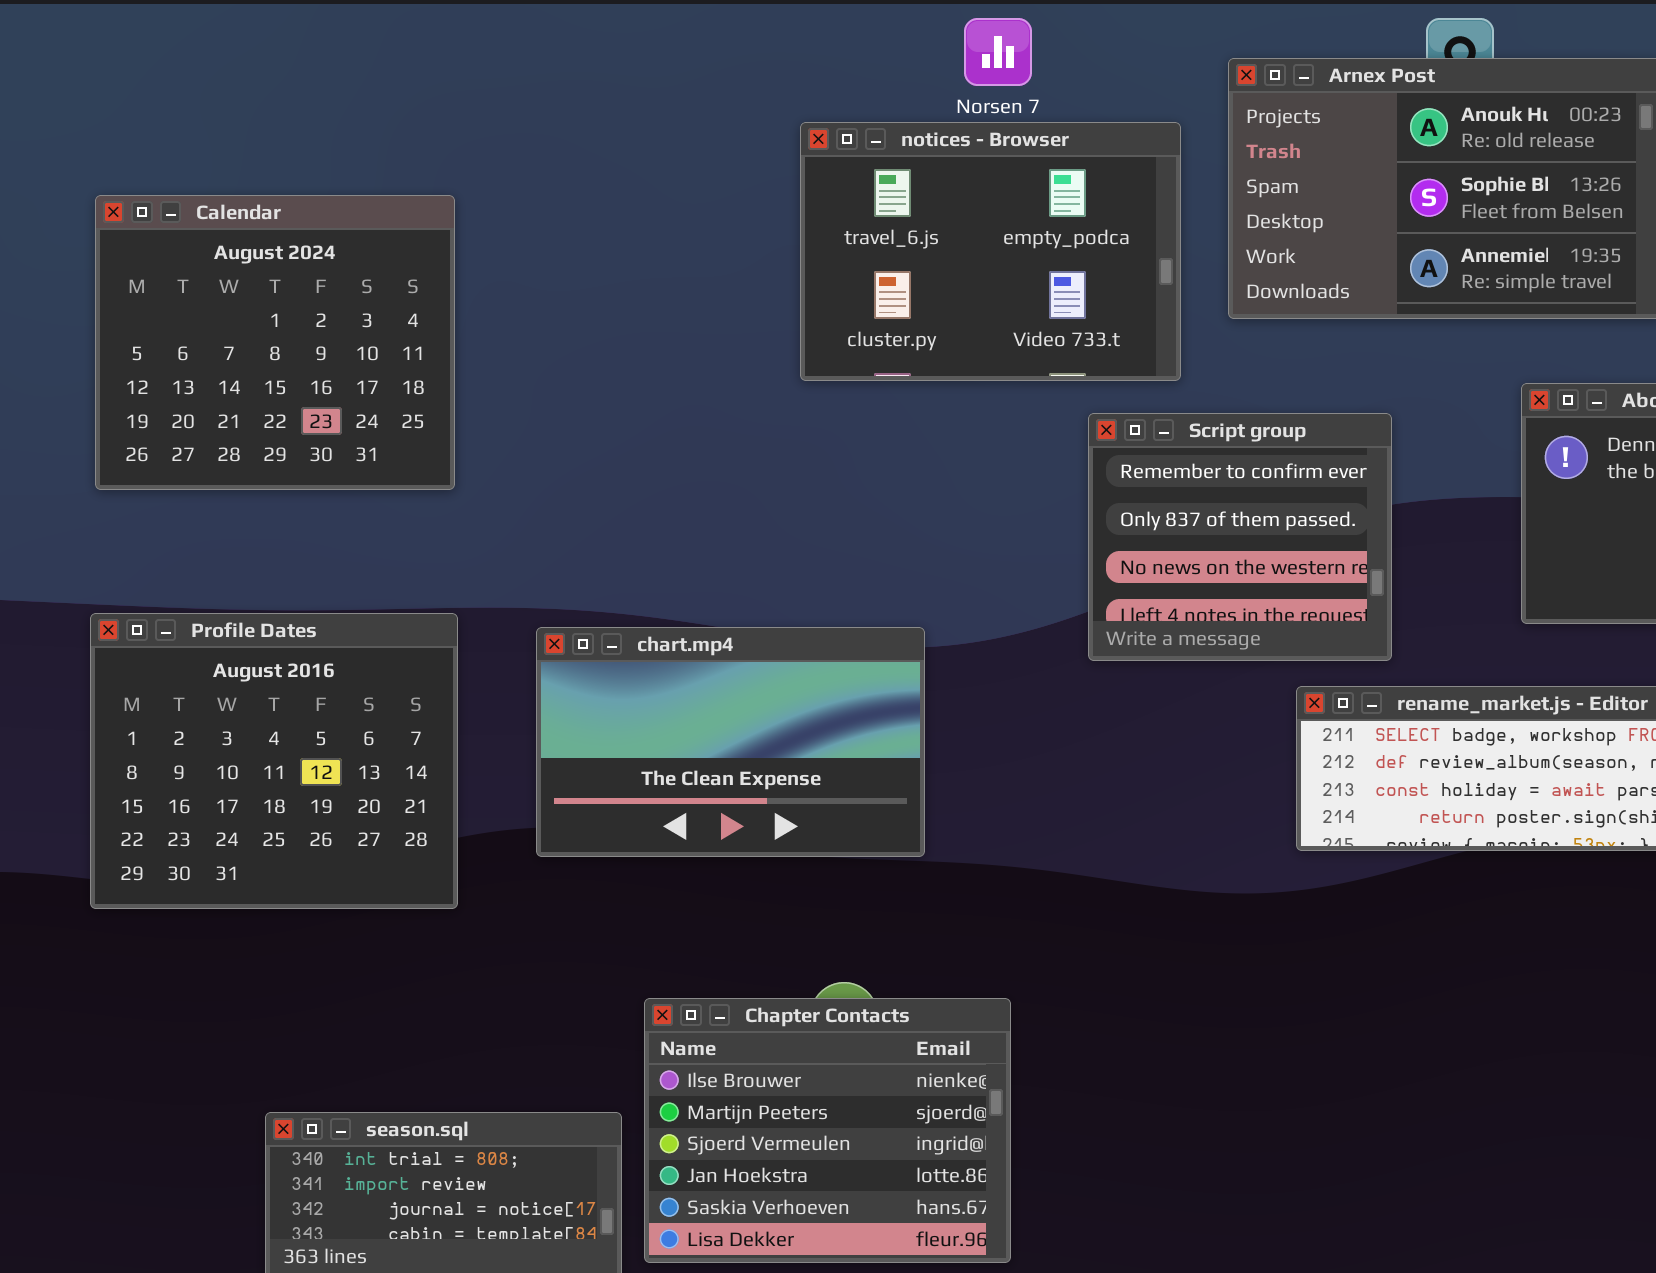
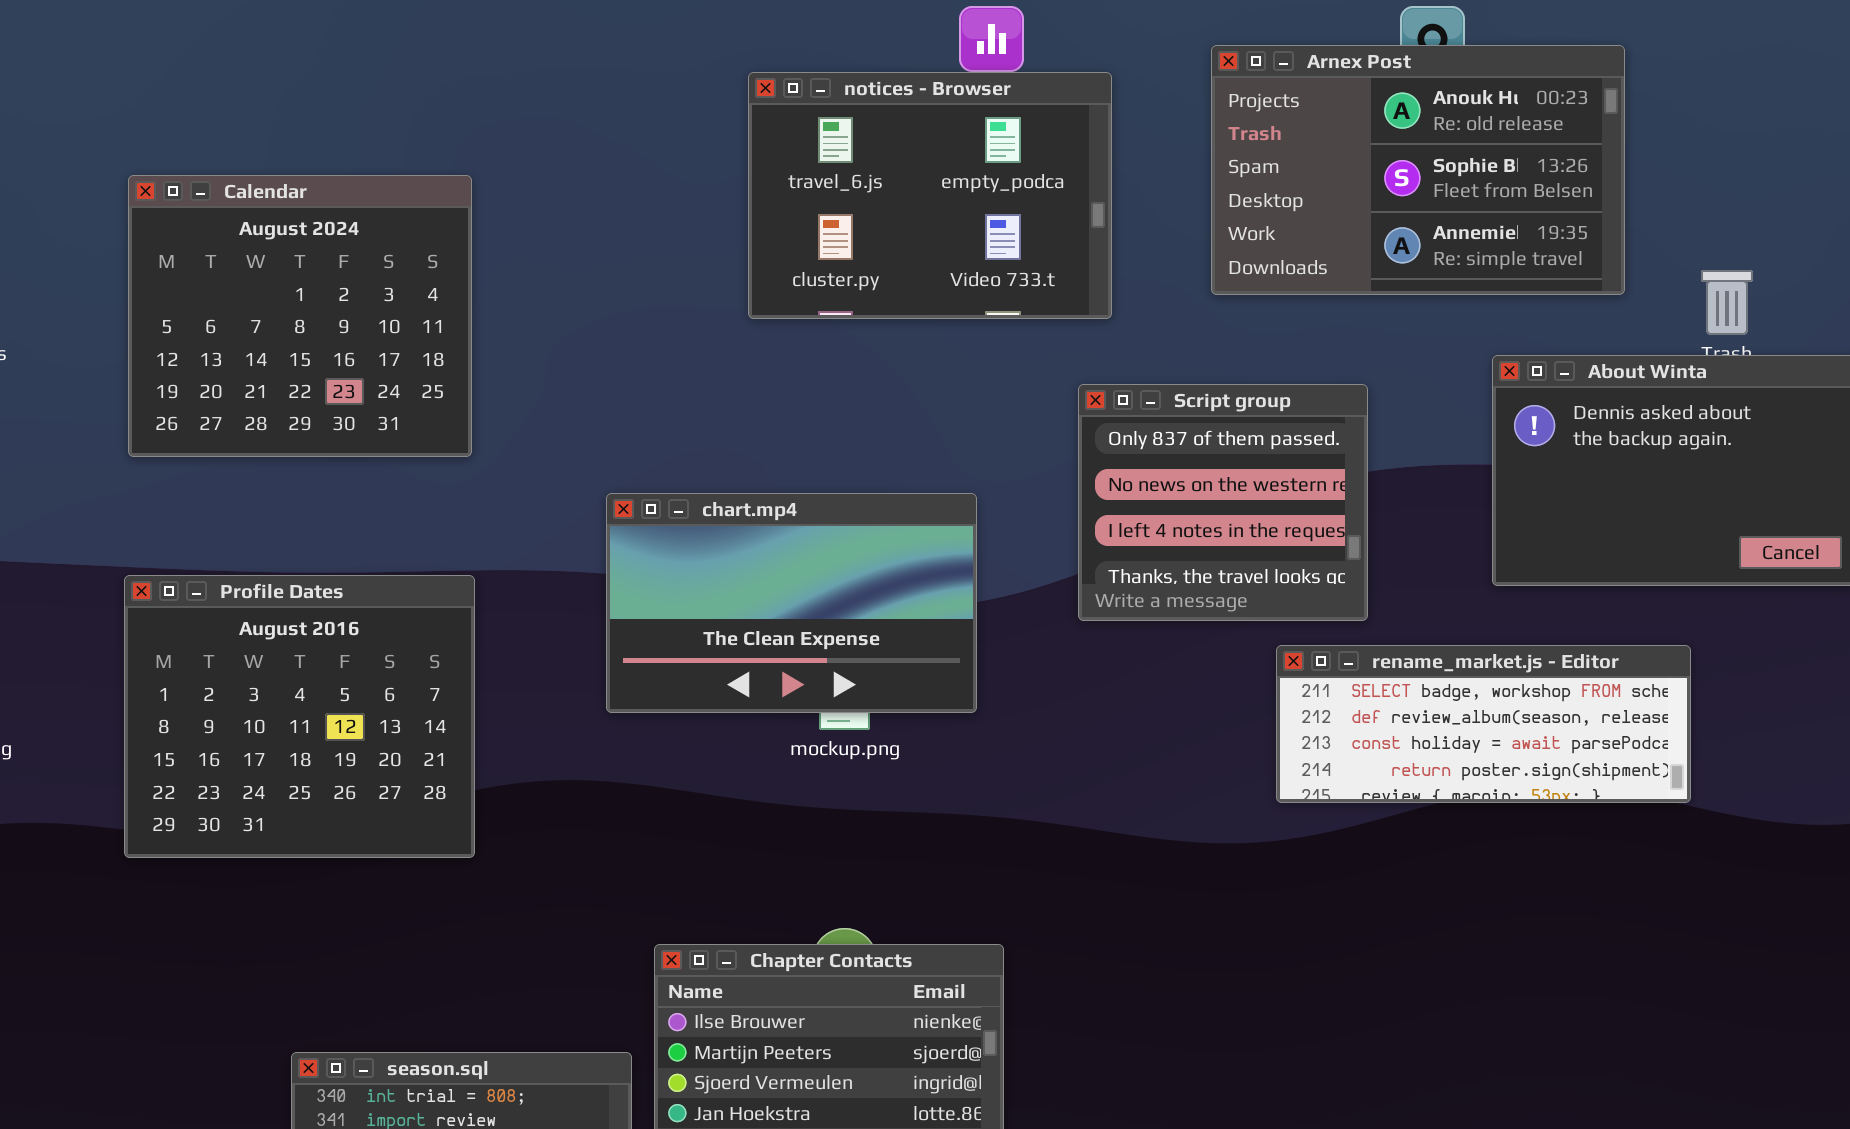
notices - Browser: [800,122,1181,381] -> [748,72,1112,319], moved
Script group: [1088,413,1392,661] -> [1078,384,1368,621], scrolled down 1 row
chart.mp4: [536,627,925,857] -> [606,493,977,713], moved

